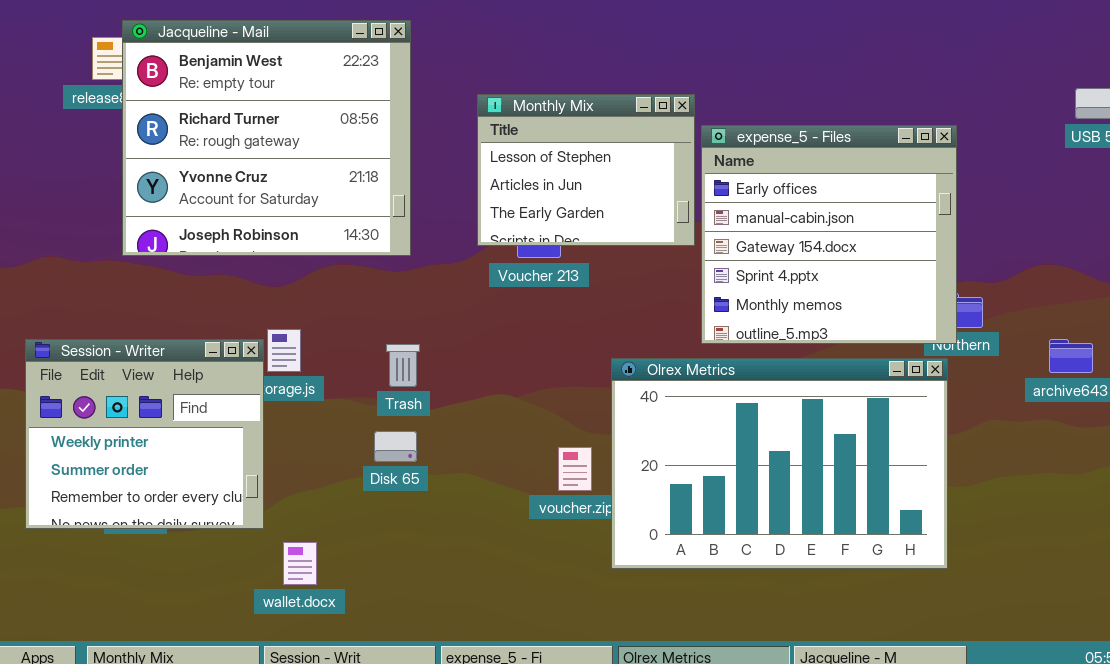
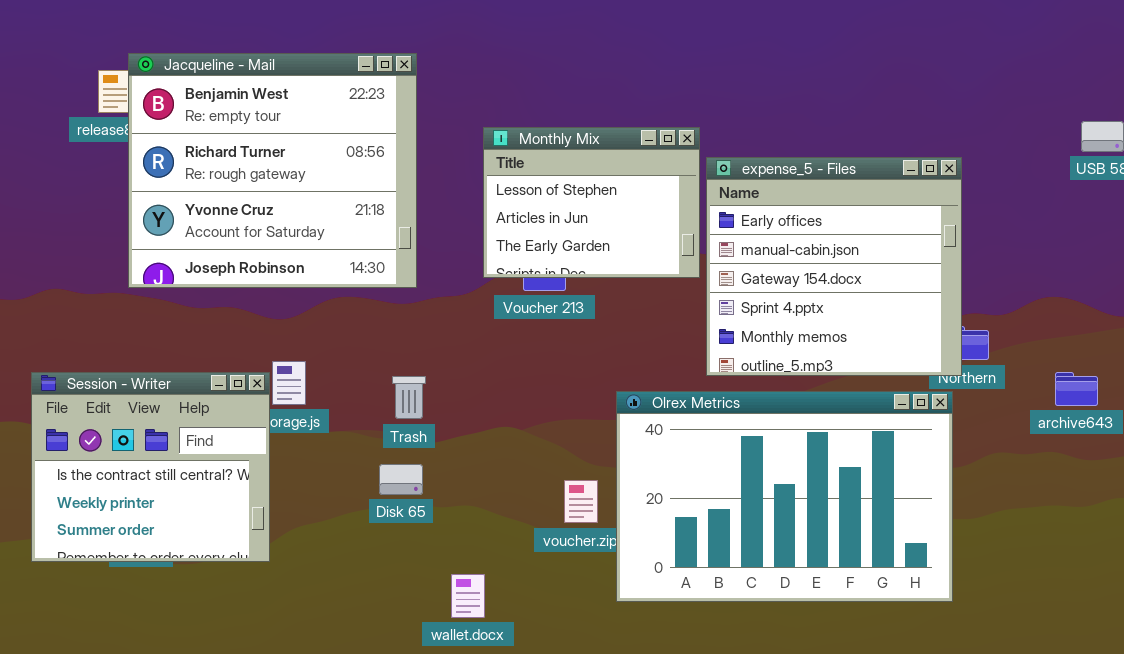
Session - Writer: [25,339,264,529] -> [31,372,270,562], scrolled up 1 row
wallet.docx: [283,542,317,585] -> [451,574,485,618], moved

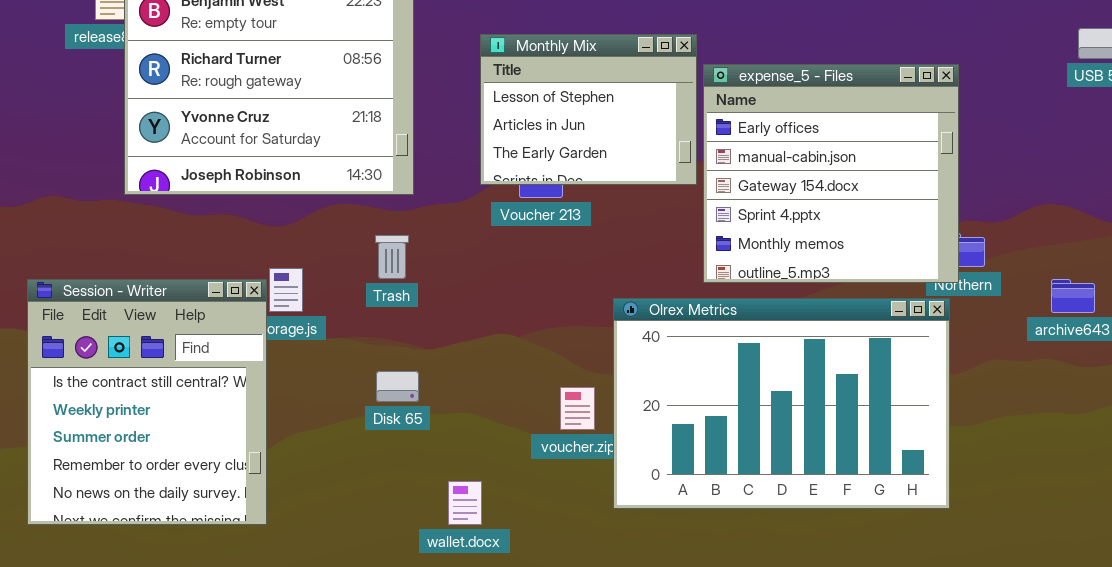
Session - Writer: [31,372,270,562] -> [27,279,267,525], resized
Trash: [392,376,426,419] -> [375,235,409,279], moved

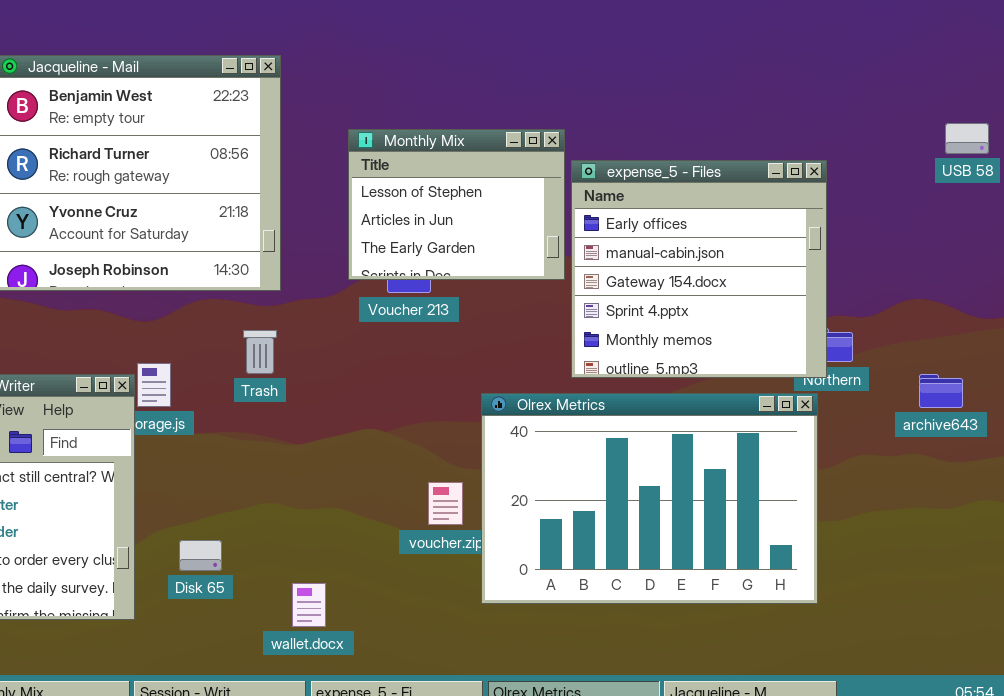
Disk 65: [376,371,419,402] -> [179,540,222,571], moved
wallet.docx: [448,481,482,525] -> [292,583,326,627], moved

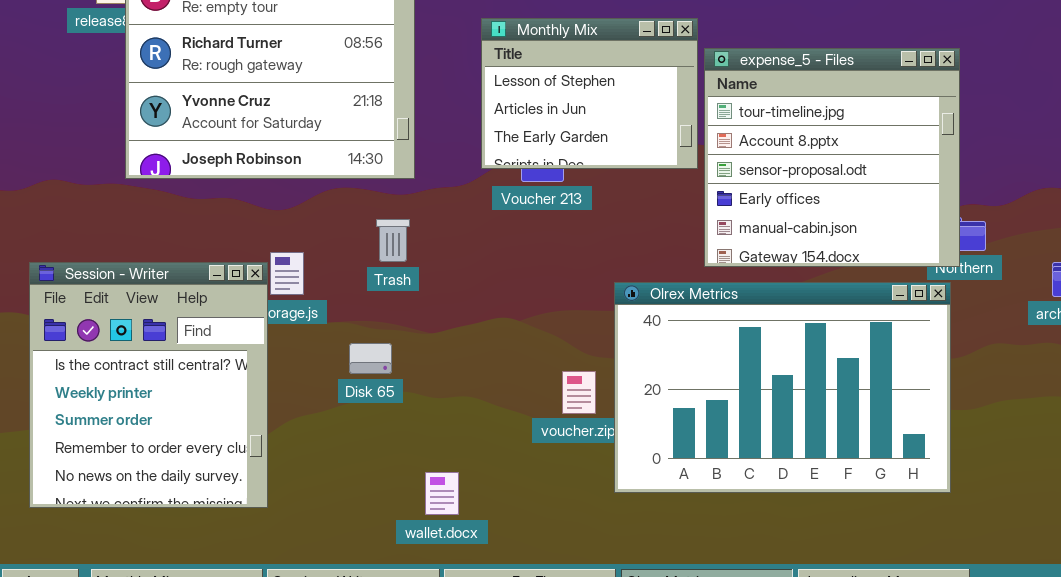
expense_5 - Files: [571,160,827,378] -> [704,48,960,267], scrolled up 3 rows
Disk 65: [179,540,222,571] -> [349,343,392,374], moved

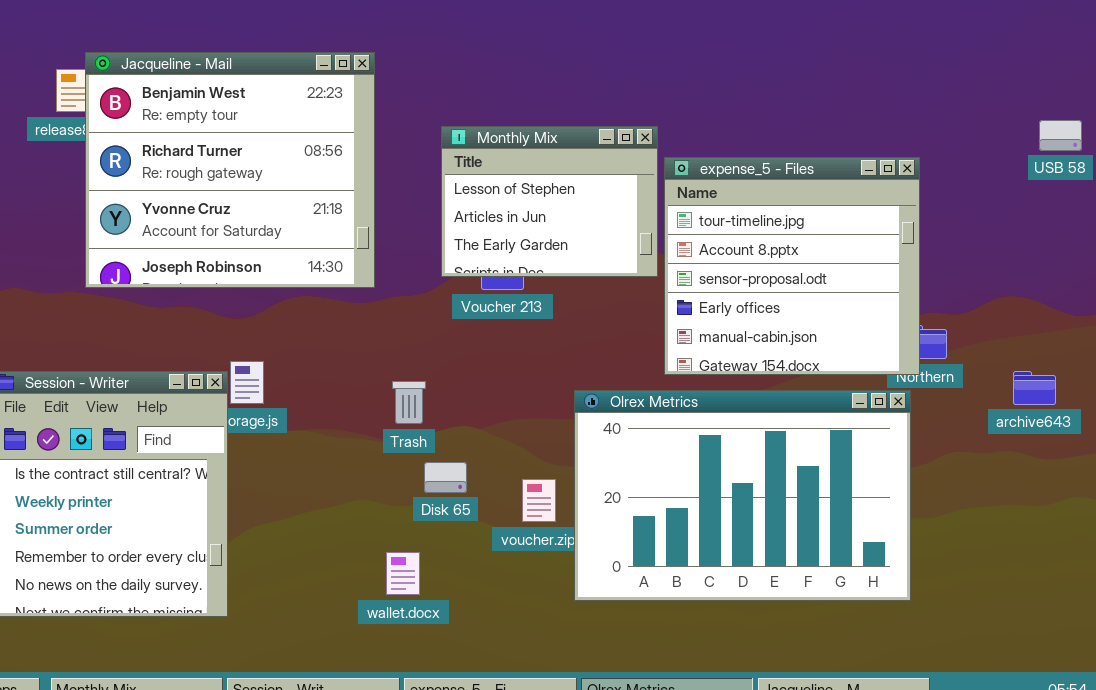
Trash: [376,219,410,262] -> [392,381,426,424], moved
Disk 65: [349,343,392,374] -> [424,462,467,493], moved
wallet.docx: [425,472,459,515] -> [386,552,420,595], moved

